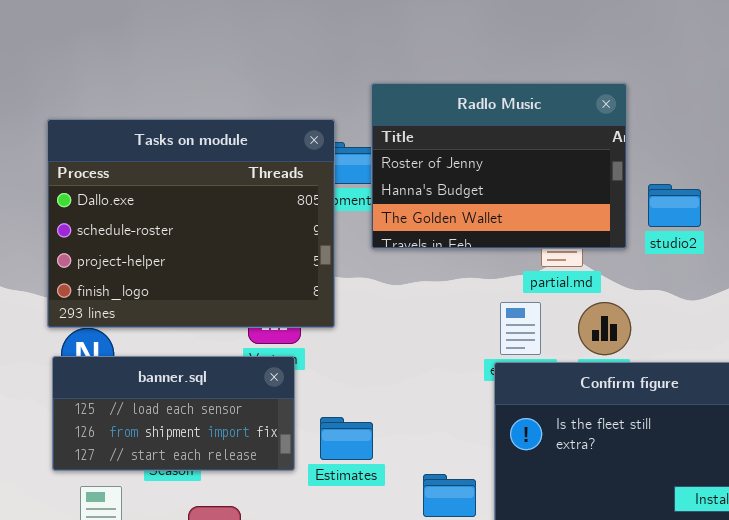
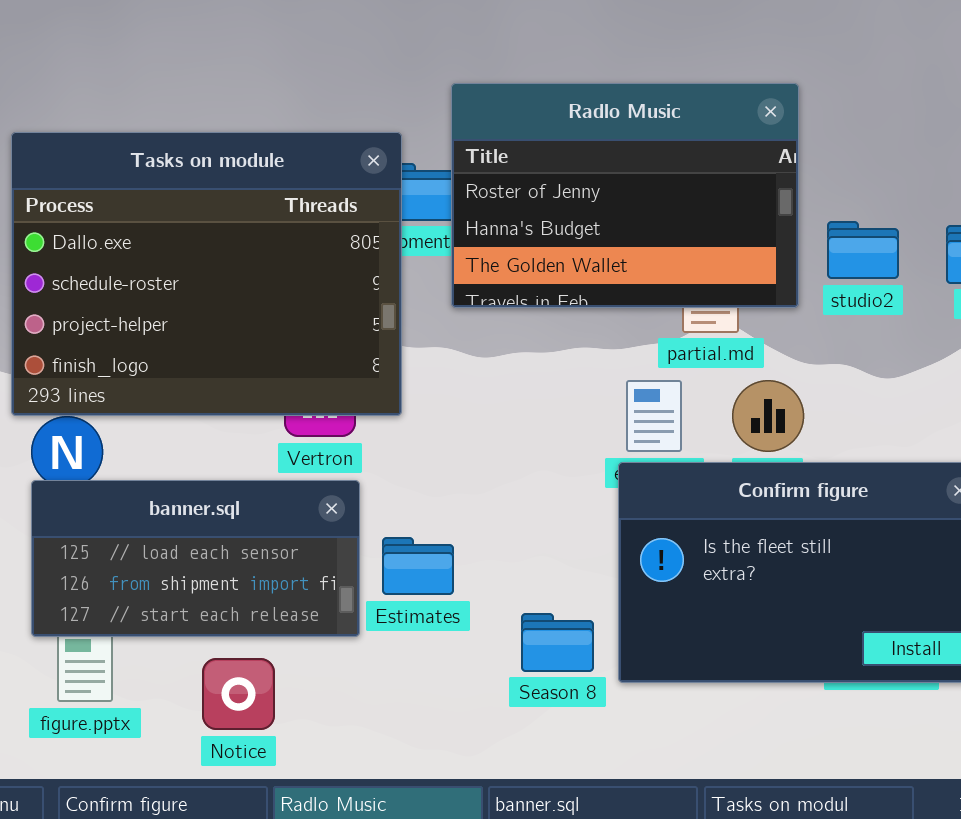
banner.sql: [52,356,295,471] -> [31,480,360,637], moved

